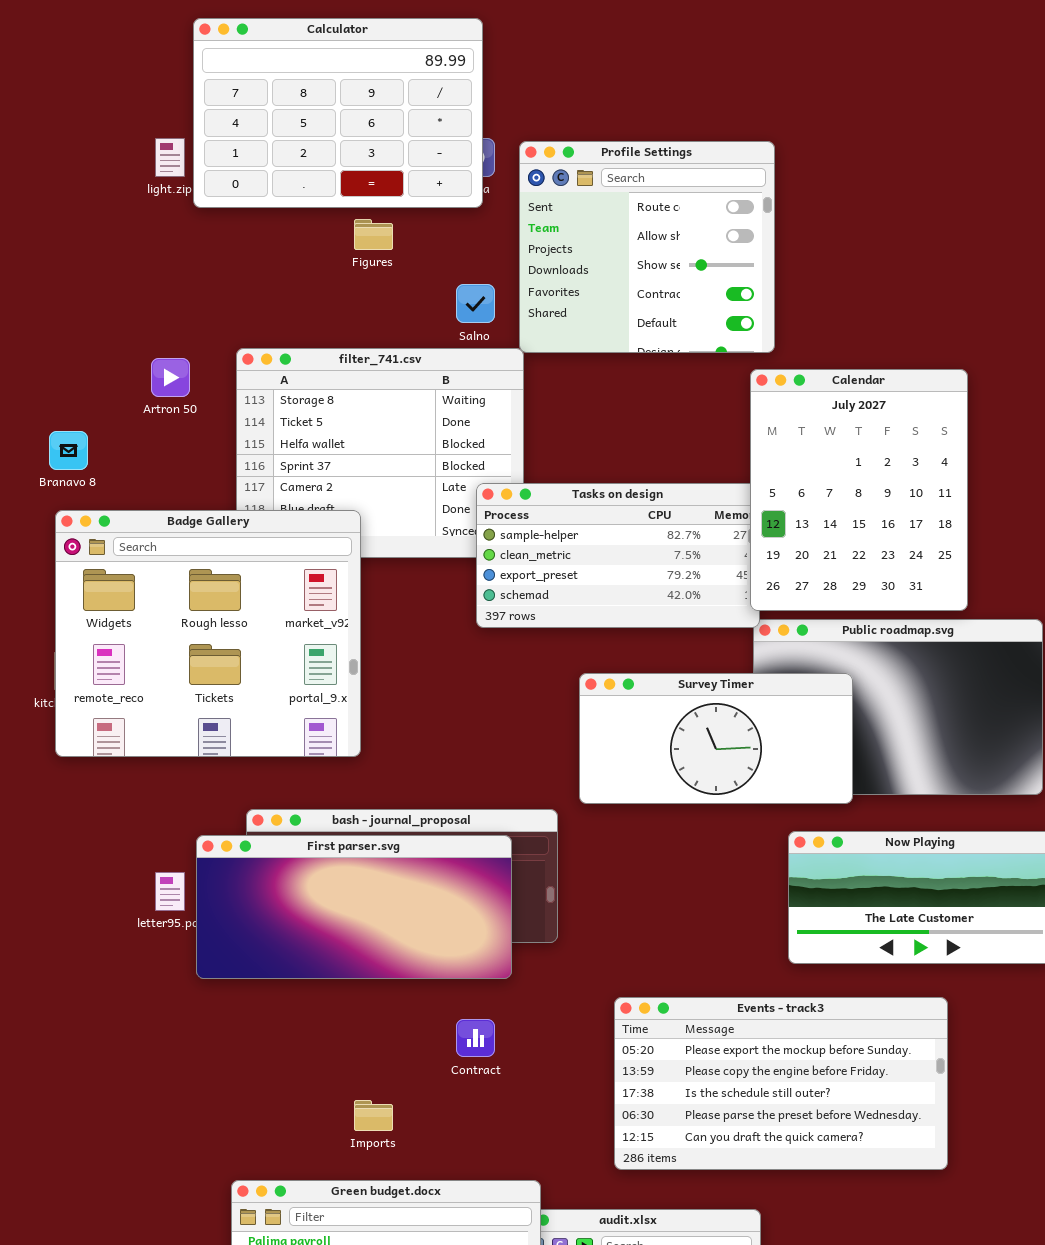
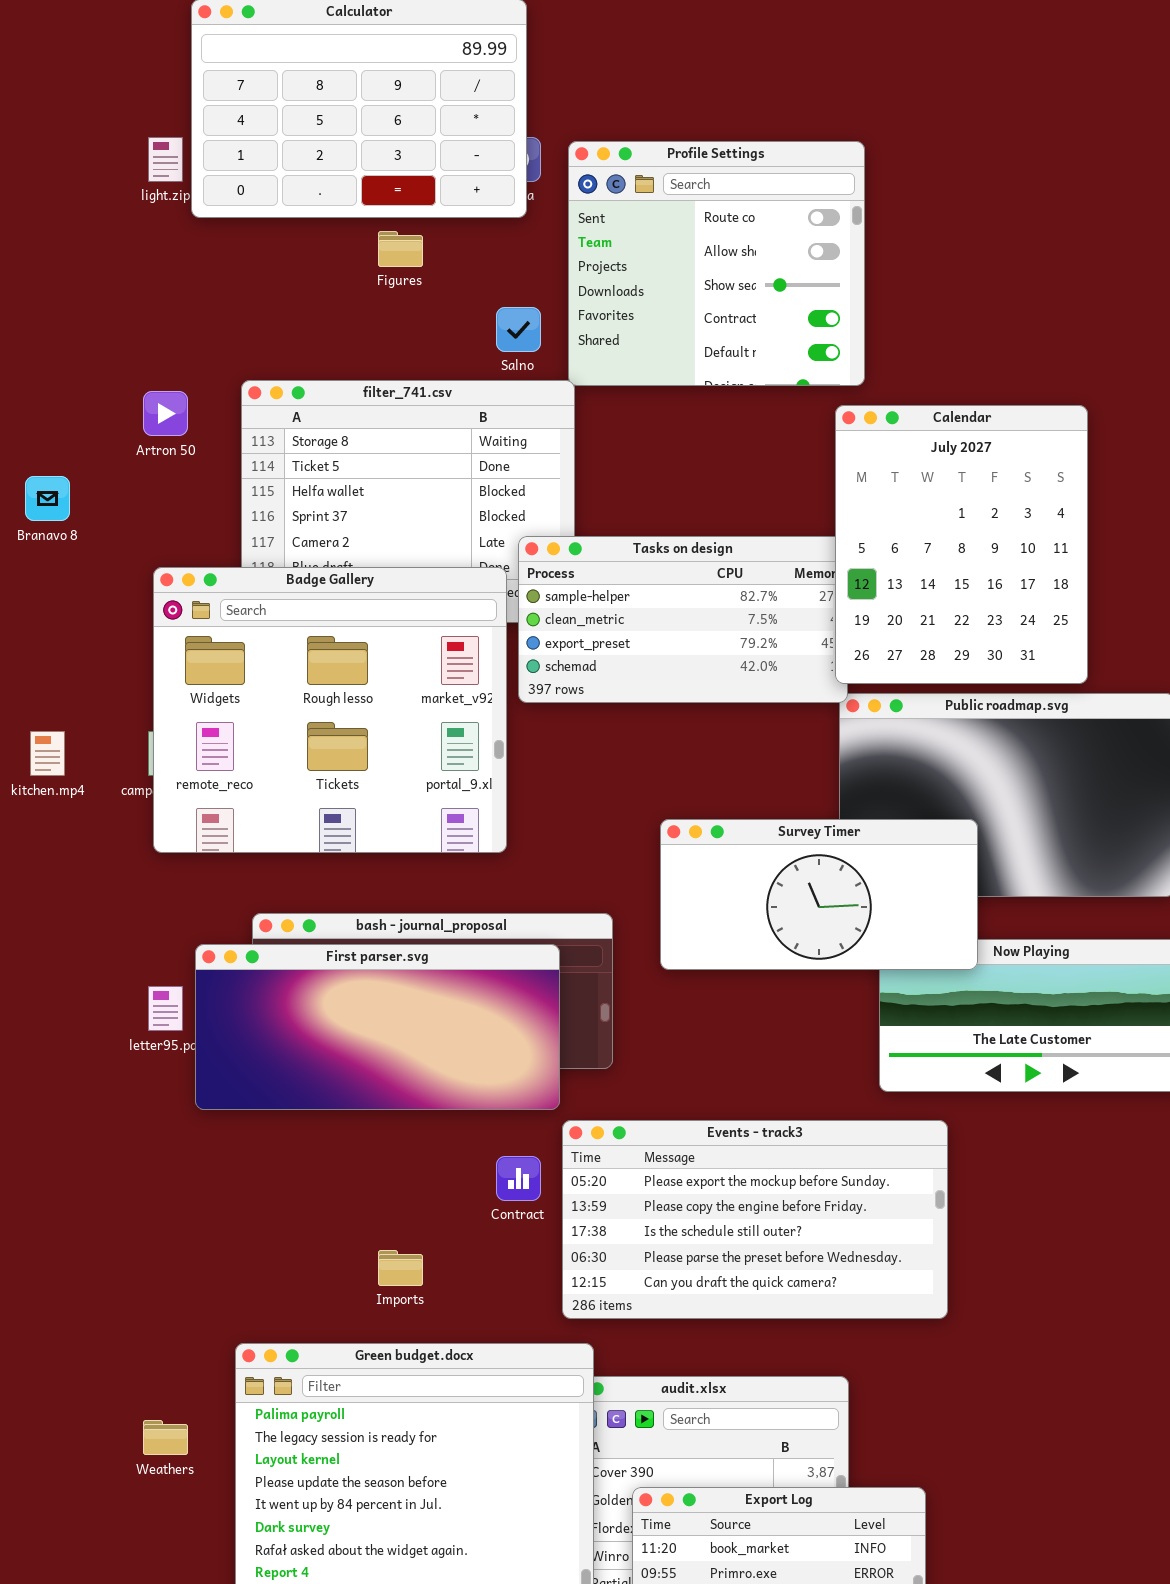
Badge Gallery: [55,510,361,757] -> [153,567,507,853], moved
Survey Timer: [579,673,853,804] -> [660,819,978,970], moved
Events - track3: [614,997,948,1170] -> [562,1120,948,1319], moved

